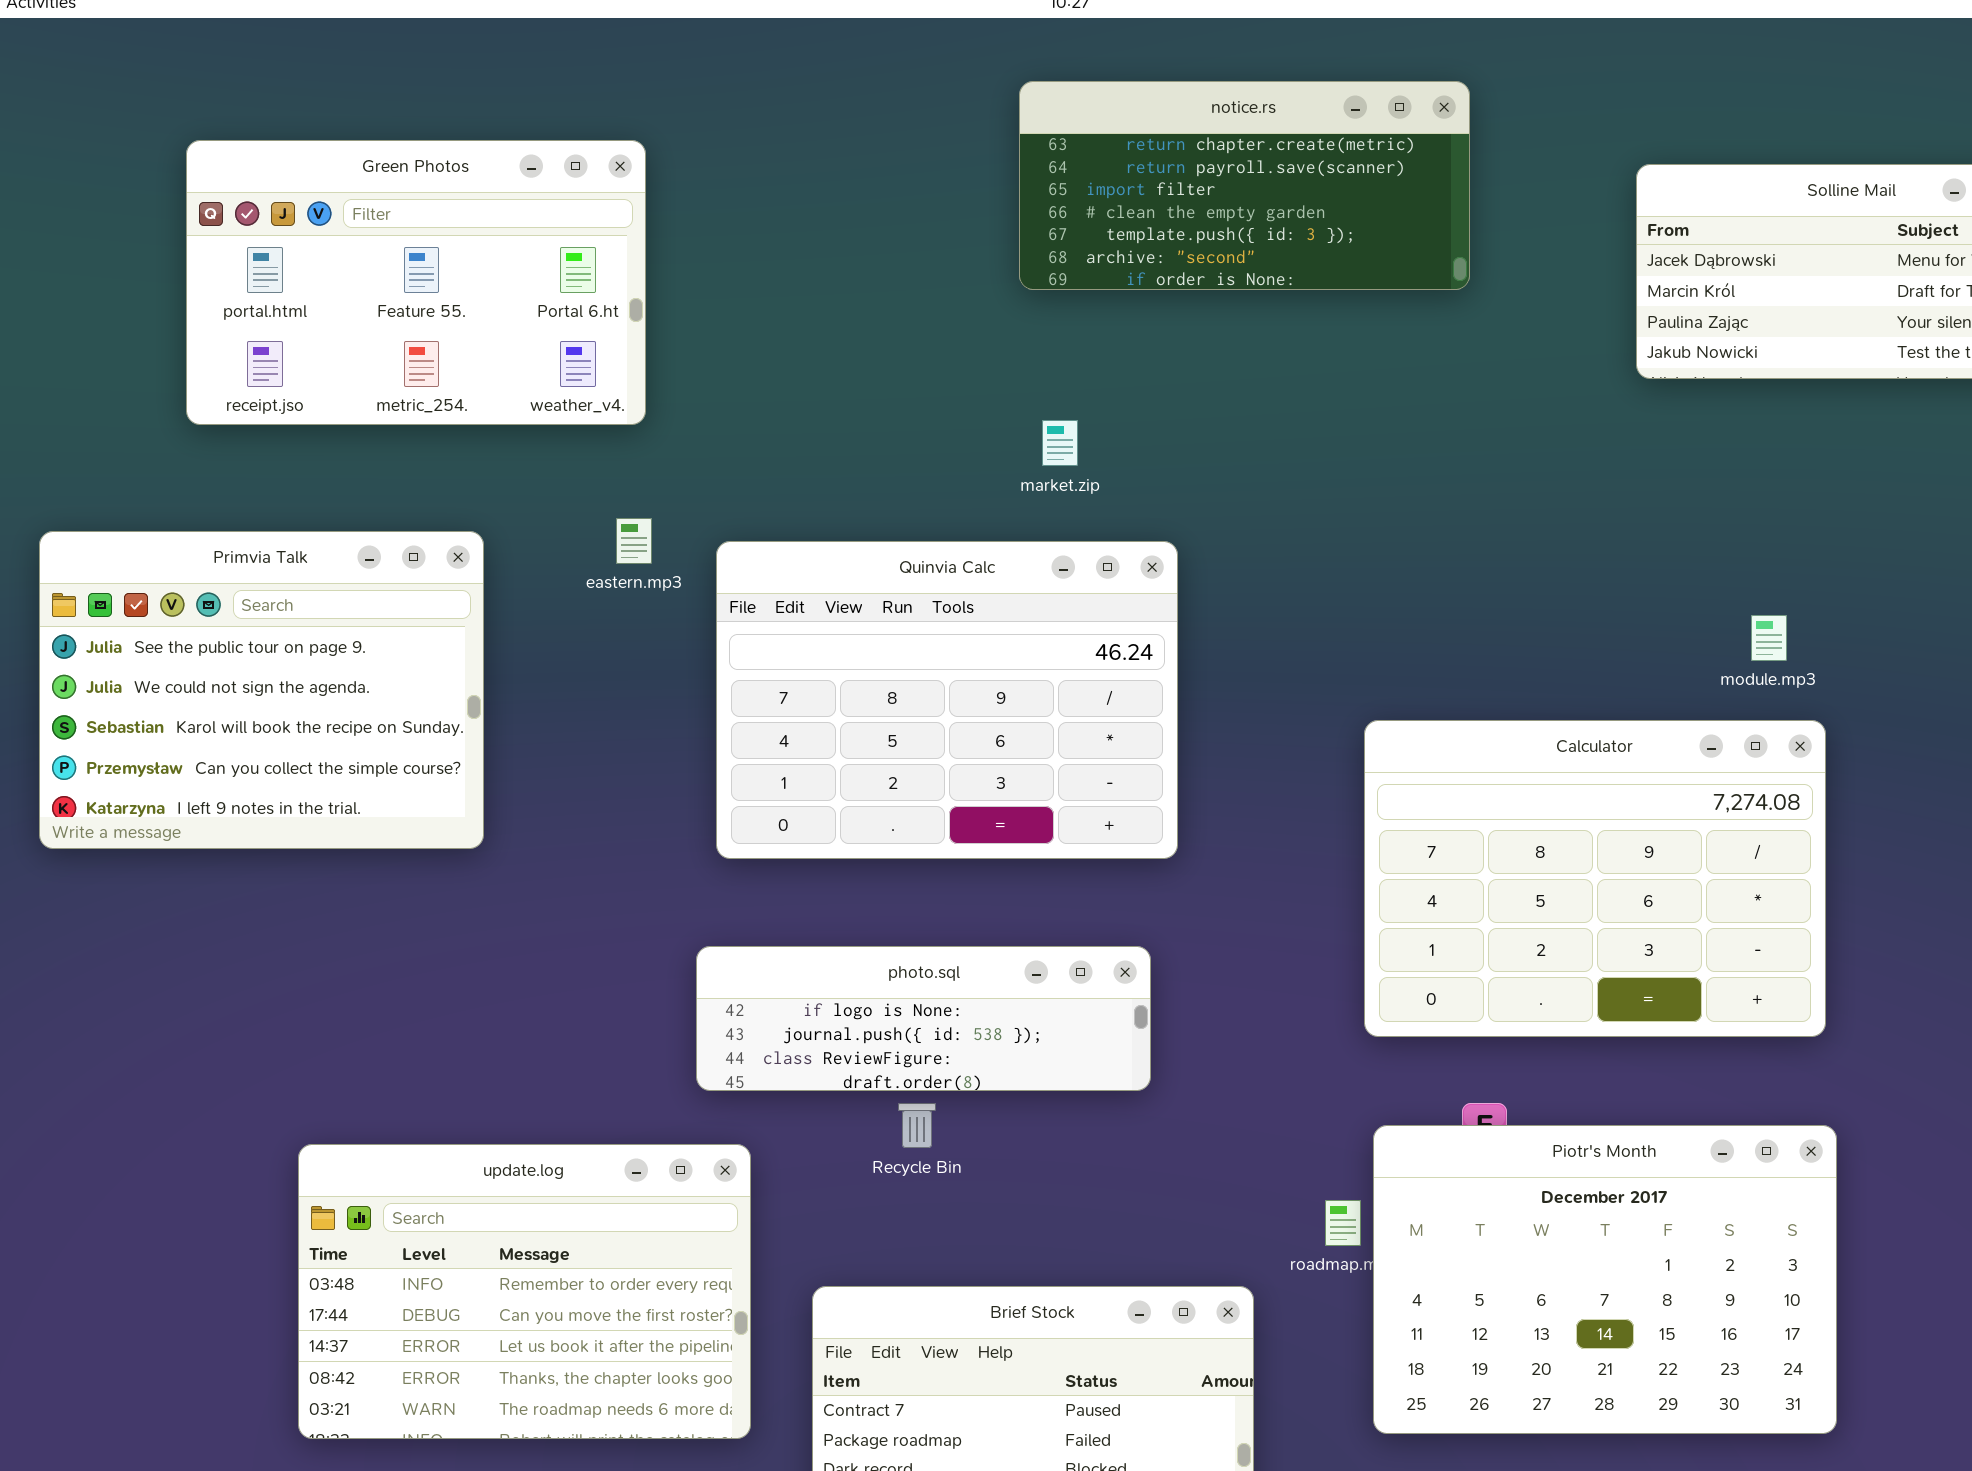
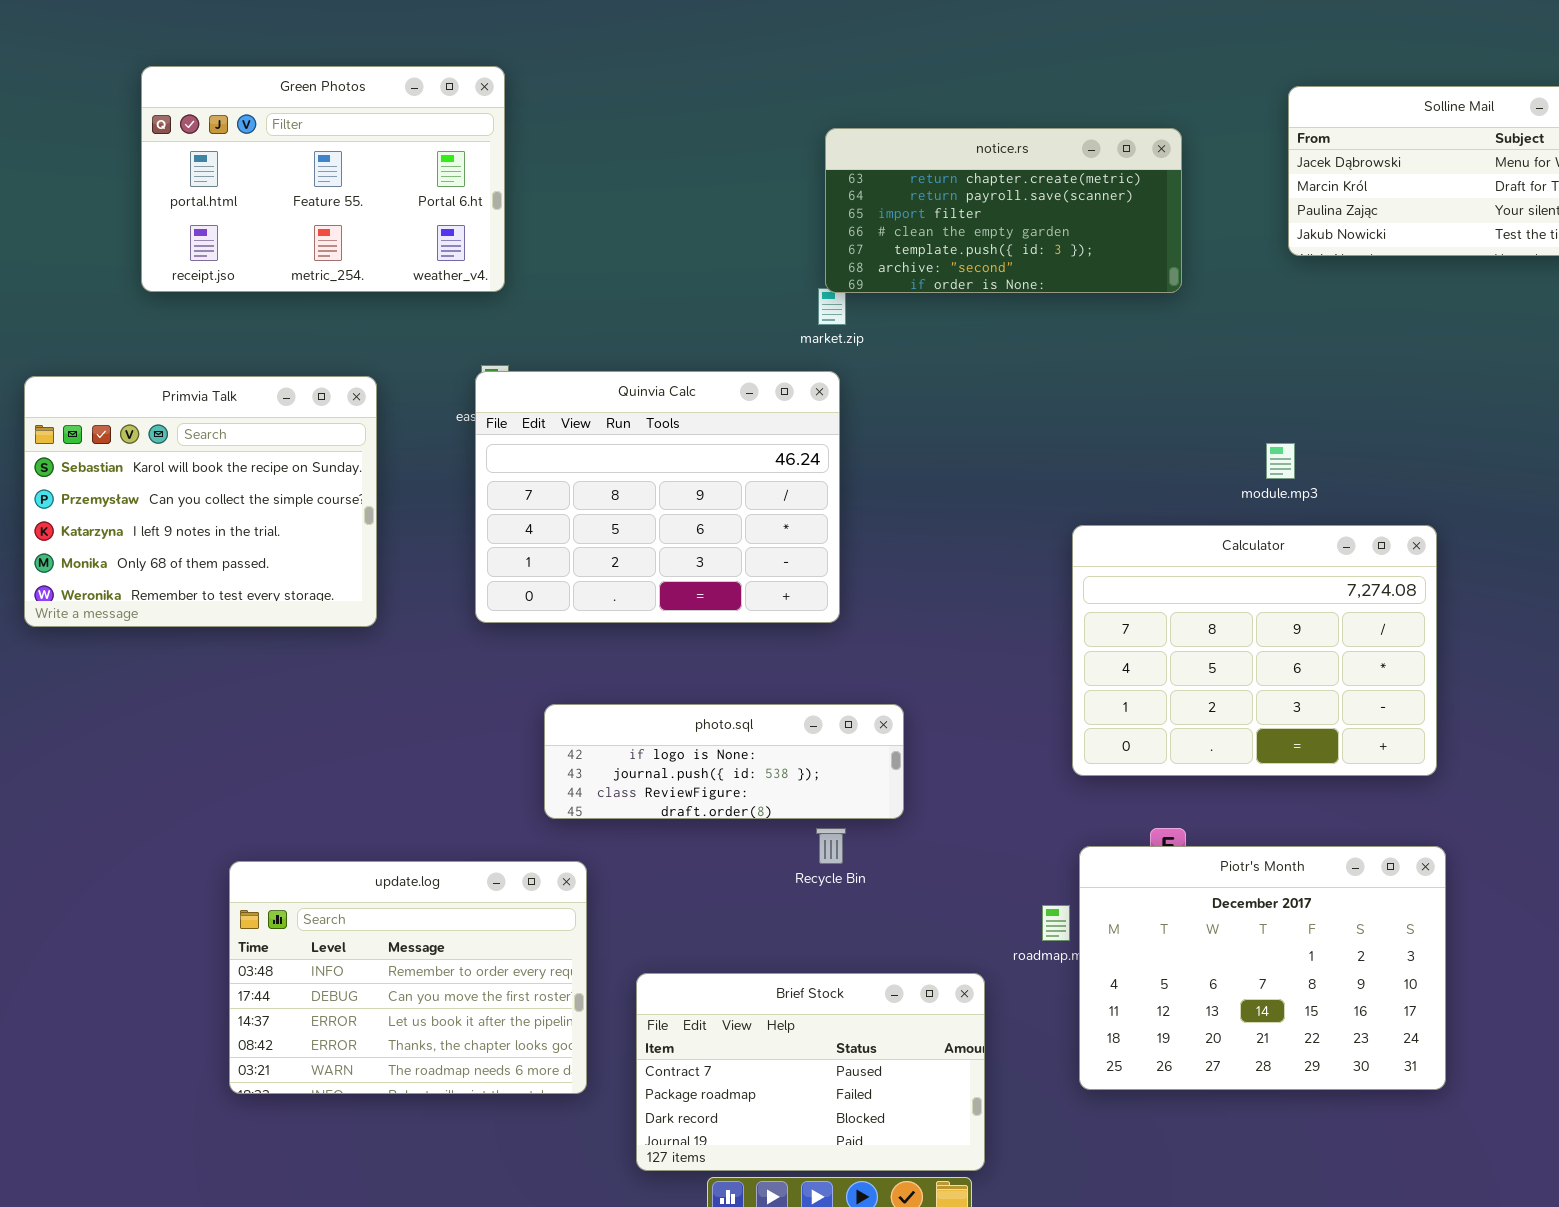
notice.rs: [1019,81,1470,290] -> [825,128,1182,293], moved
Primvia Talk: [39,531,484,849] -> [24,376,377,627], scrolled down 2 rows
Quinvia Calc: [716,541,1178,859] -> [475,371,840,623], moved
module.mp3: [1751,615,1787,661] -> [1266,443,1295,479], moved
Recycle Bin: [898,1103,936,1148] -> [816,828,846,864], moved

